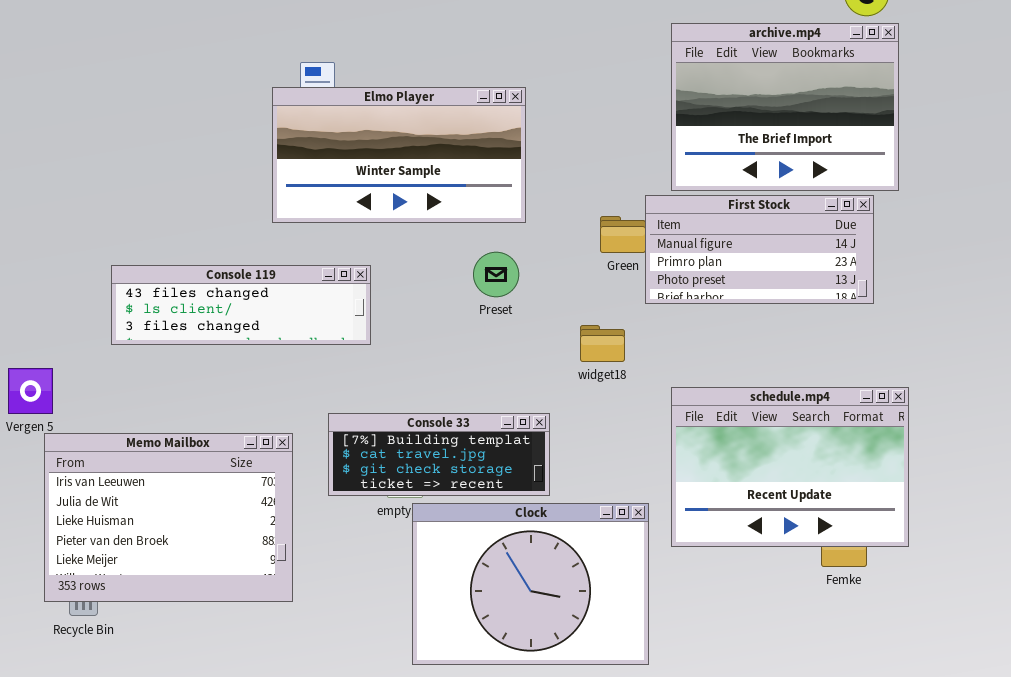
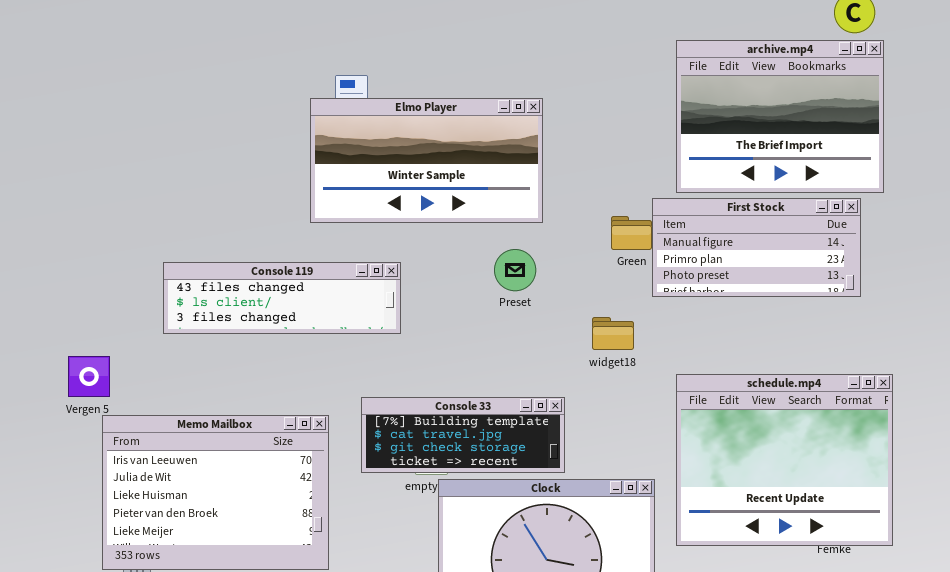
schedule.mp4: [671,387,909,547] -> [676,374,893,546], resized

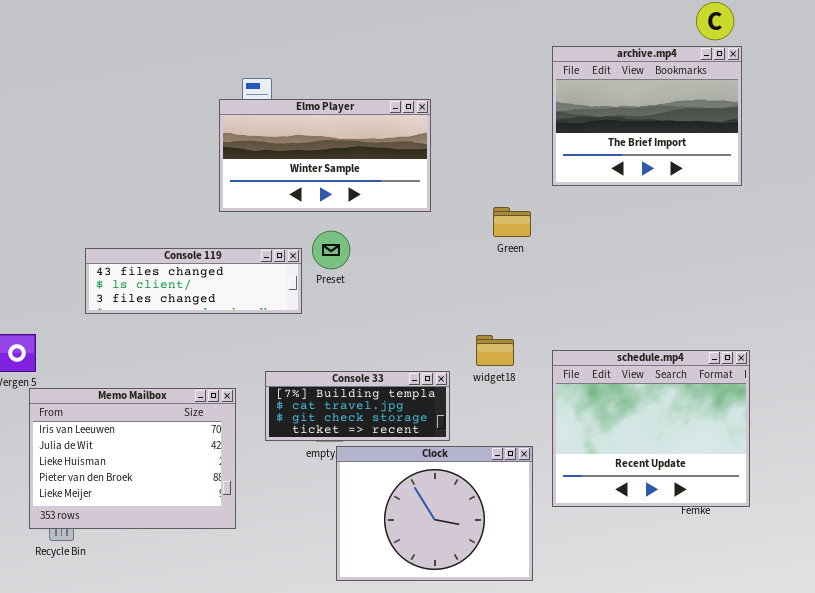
First Stock: [652,198,861,297] -> none, closed
Preset: [494,249,536,291] -> [312,231,350,269], moved
widget18: [592,317,634,350] -> [476,335,514,366], moved

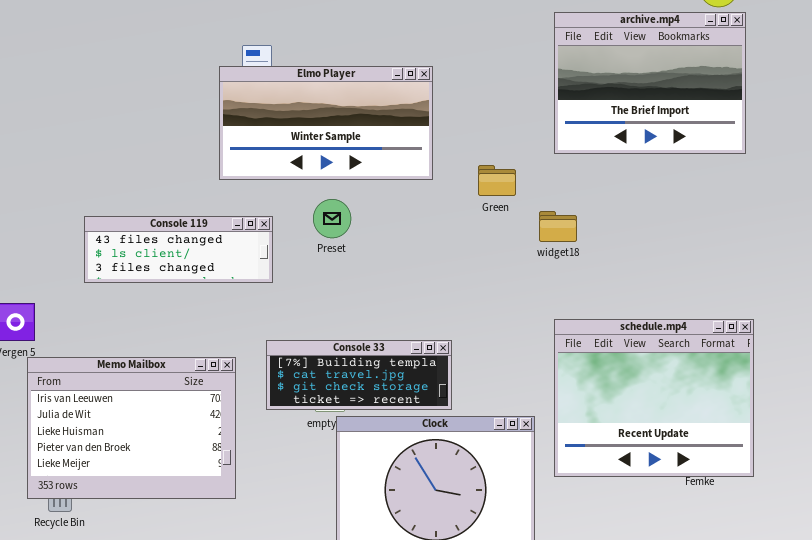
Green: [493,207,531,237] -> [478,165,516,196], moved
Console 119: [85,248,302,314] -> [84,216,273,283], resized
widget18: [476,335,514,366] -> [539,211,577,242], moved

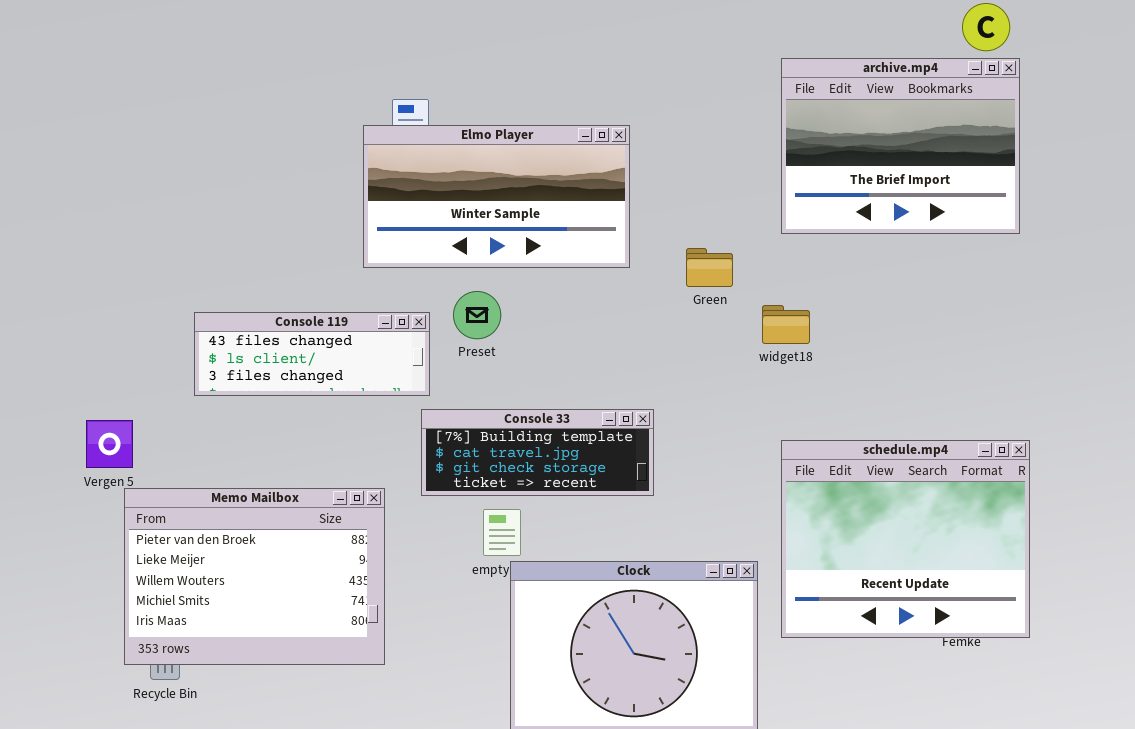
Preset: [313,199,351,238] -> [453,291,501,339], moved
Console 33: [266,340,452,410] -> [421,409,654,496], moved
Memo Mailbox: [27,357,236,499] -> [124,488,385,665], scrolled down 3 rows

